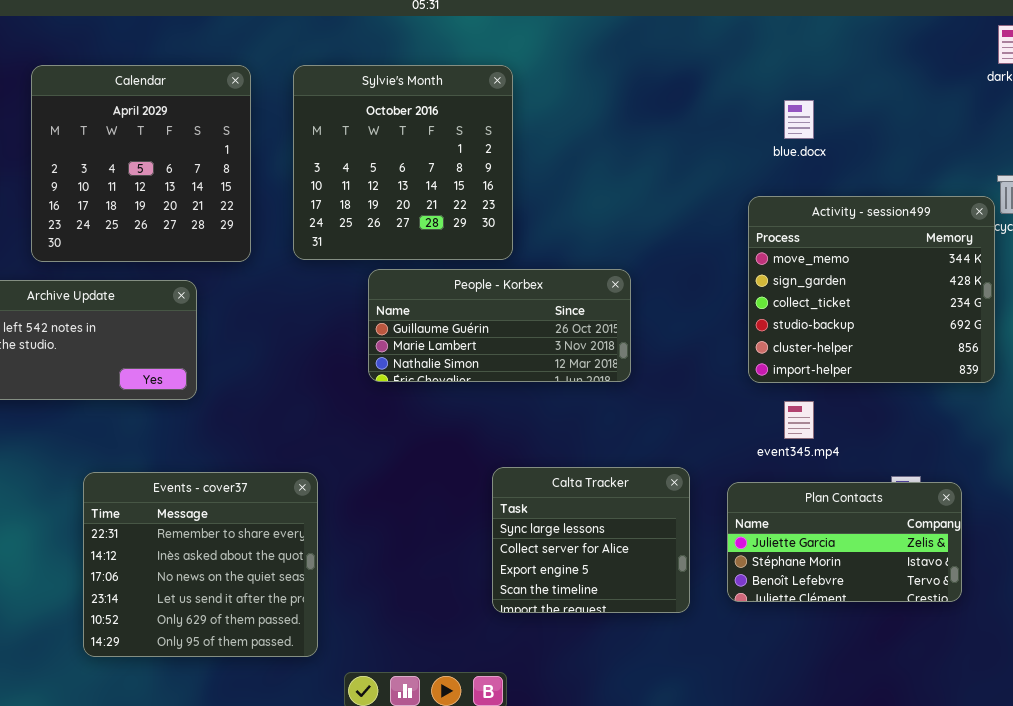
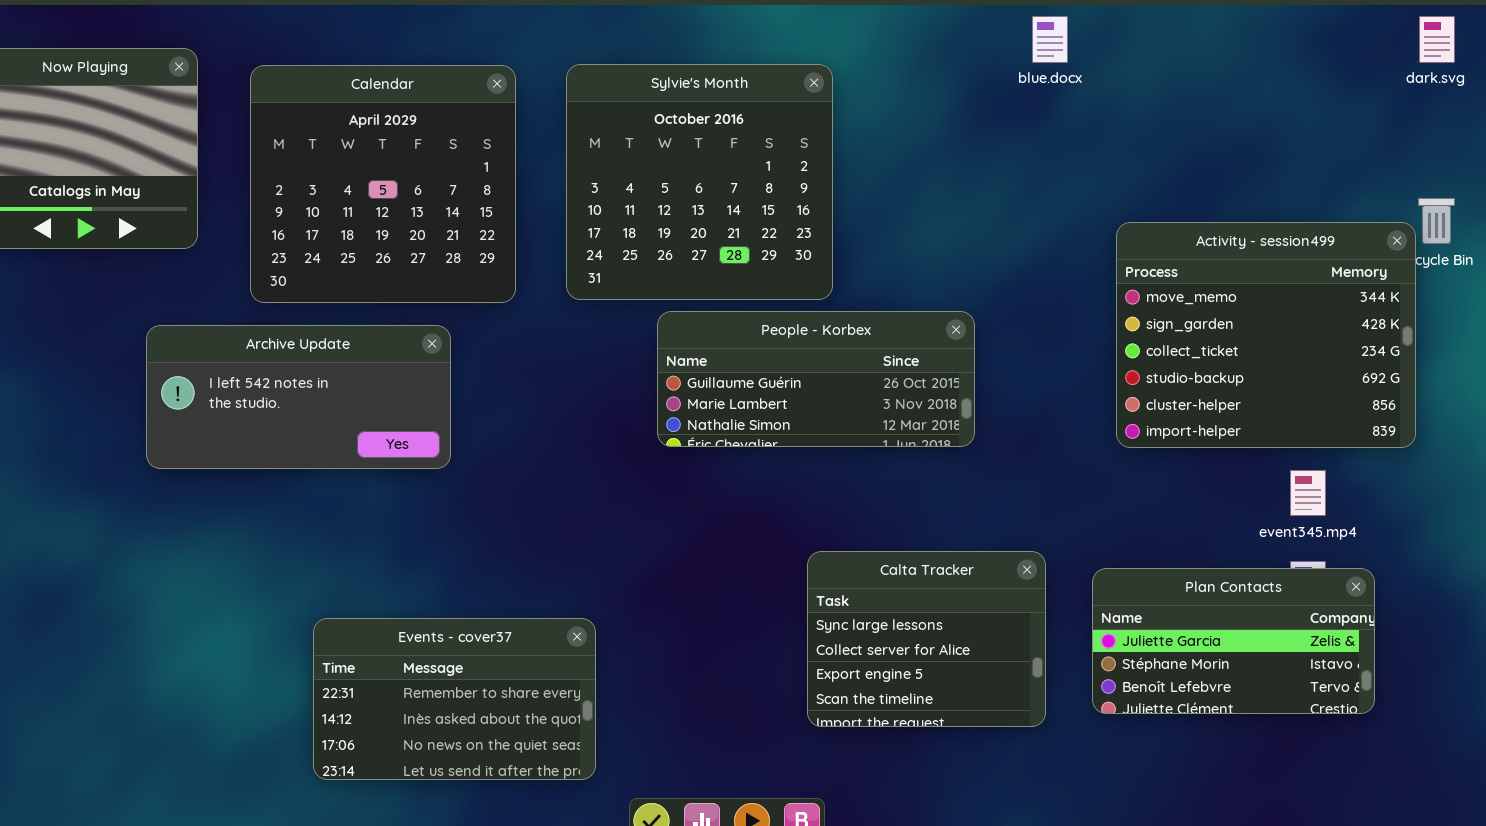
blue.docx: [784,100,814,139] -> [1032,16,1068,63], moved
event345.mp4: [784,401,814,439] -> [1290,470,1326,516], moved
Events - cover37: [83,472,318,657] -> [313,618,596,780], resized

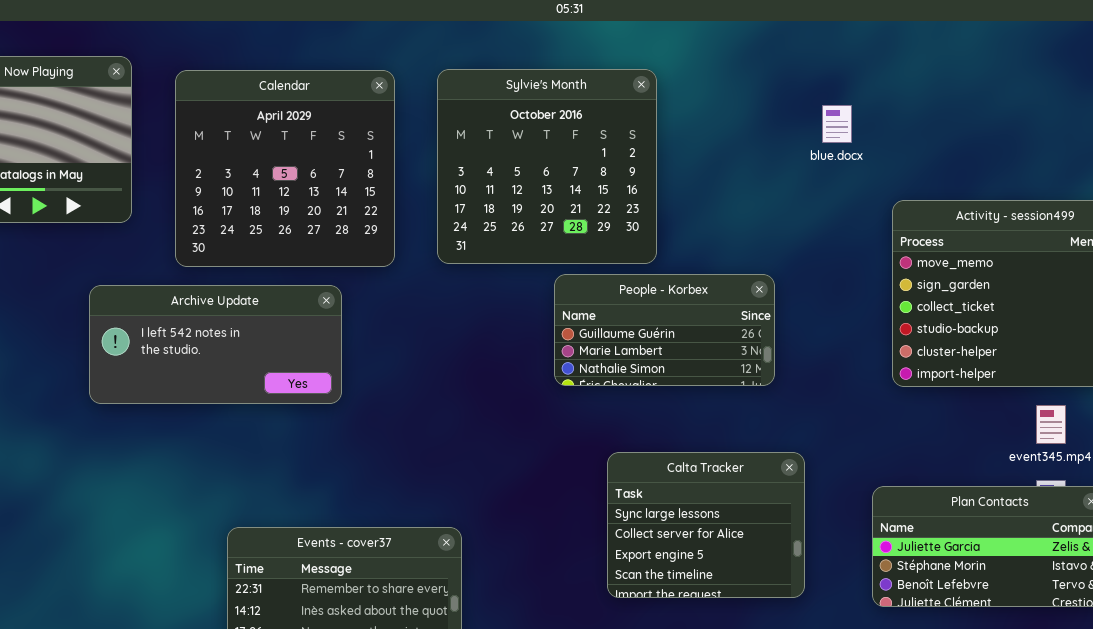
blue.docx: [1032,16,1068,63] -> [822,105,852,143], moved
People - Korbex: [657,311,975,447] -> [554,274,775,386], resized
Calta Tracker: [807,551,1046,727] -> [607,452,805,598], moved

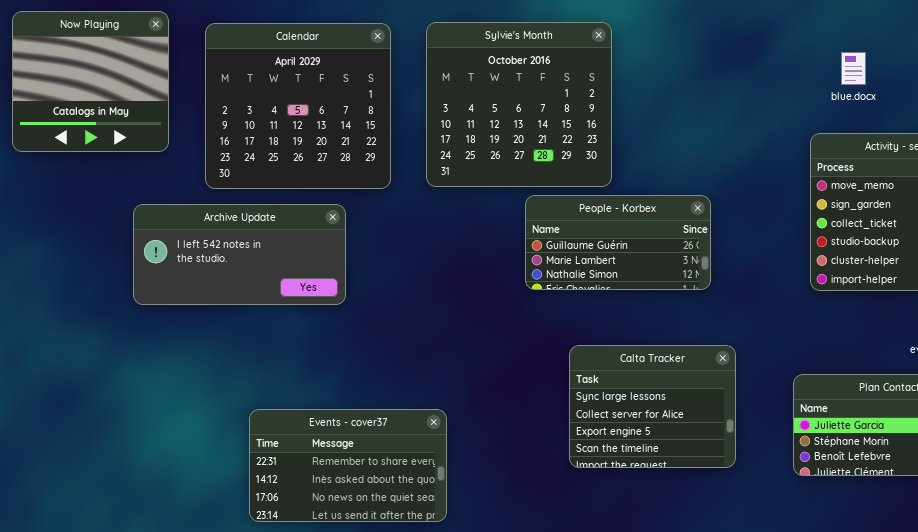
blue.docx: [822,105,852,143] -> [841,52,866,85], moved

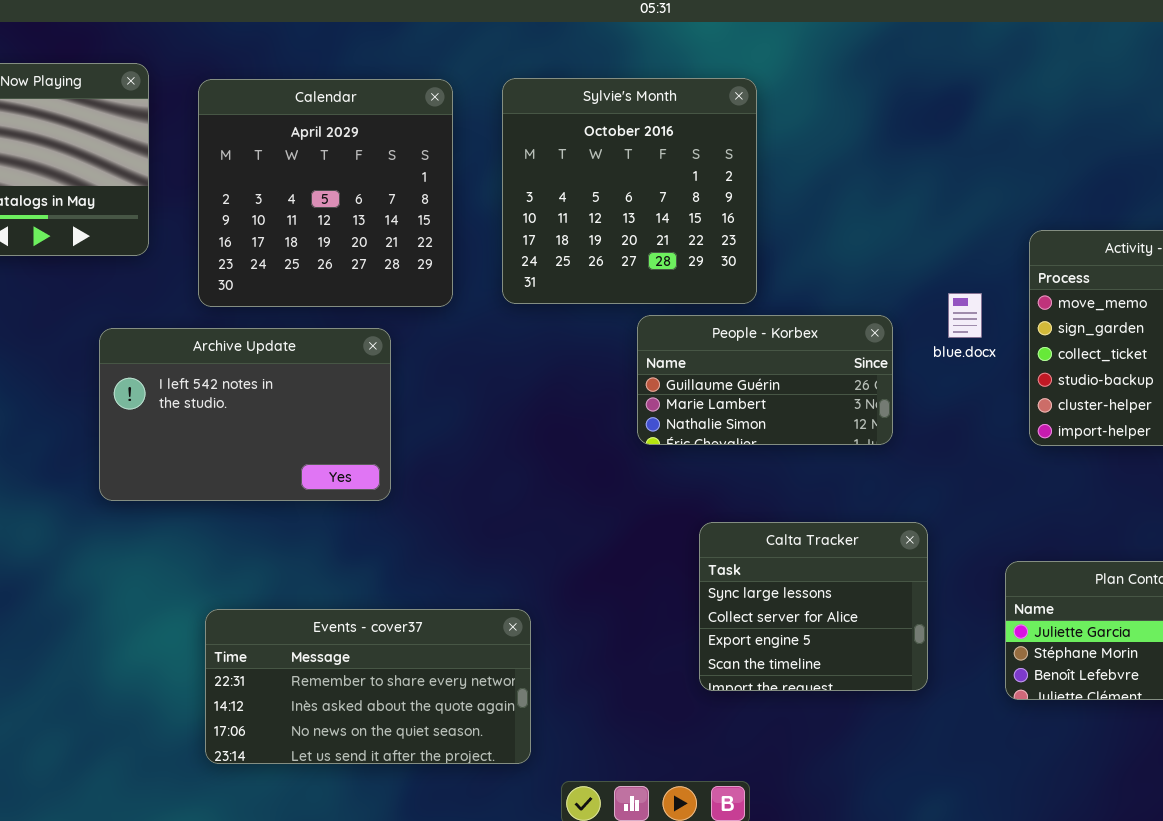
blue.docx: [841,52,866,85] -> [948,293,982,338], moved
Archive Update: [133,204,346,305] -> [99,328,391,501], resized
Events - cover37: [249,409,447,522] -> [205,609,531,764], resized

